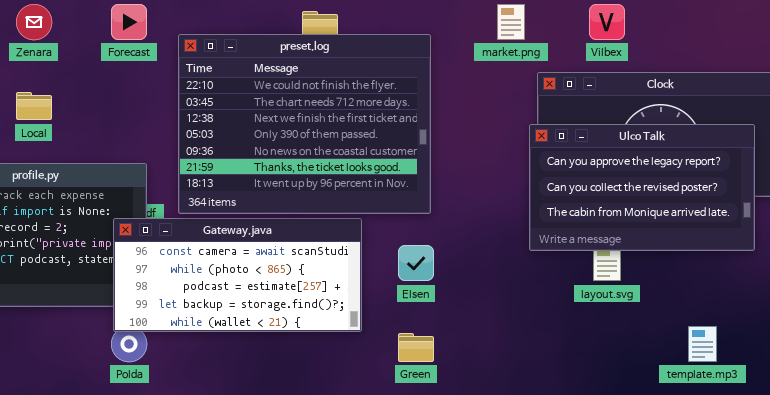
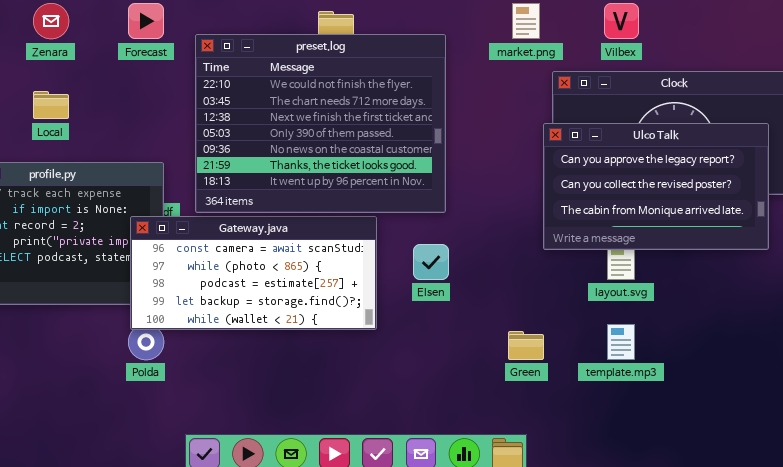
template.mp3: [688,326,717,362] -> [607,324,635,360], moved
Green: [398,333,434,362] -> [508,331,544,360], moved

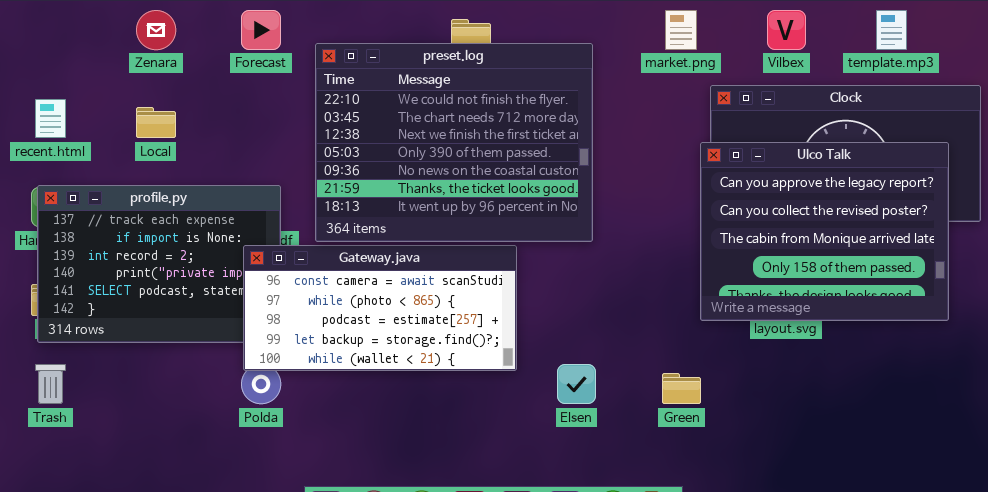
Ulco Talk: [543,123,769,250] -> [700,142,949,321], resized
Elsen: [413,244,449,280] -> [557,364,596,404], moved
template.mp3: [607,324,635,360] -> [876,10,907,50], moved

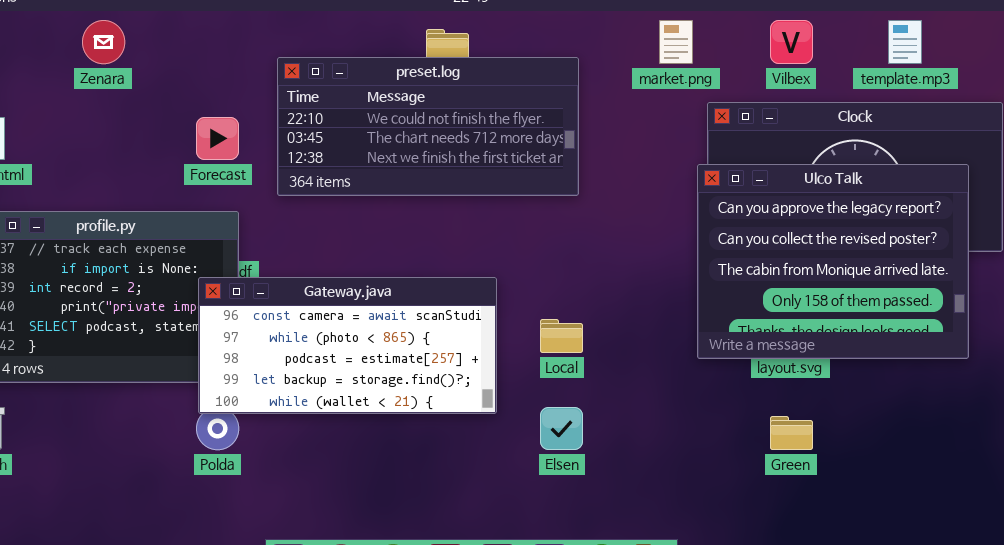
Forecast: [241,10,281,50] -> [196,117,239,160], moved
preset.log: [315,43,593,242] -> [277,57,579,196], resized
Local: [136,107,176,138] -> [540,319,583,353], moved
Green: [662,373,701,404] -> [770,416,813,450], moved

